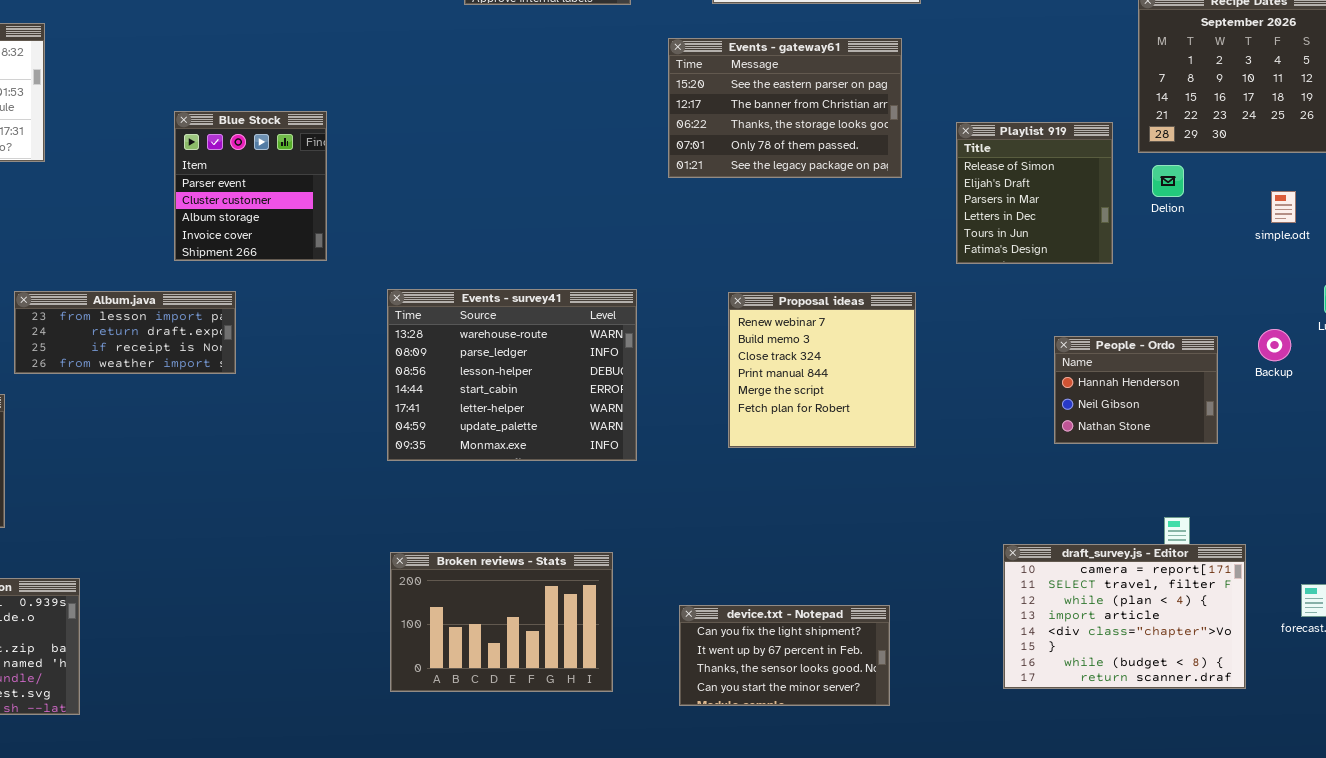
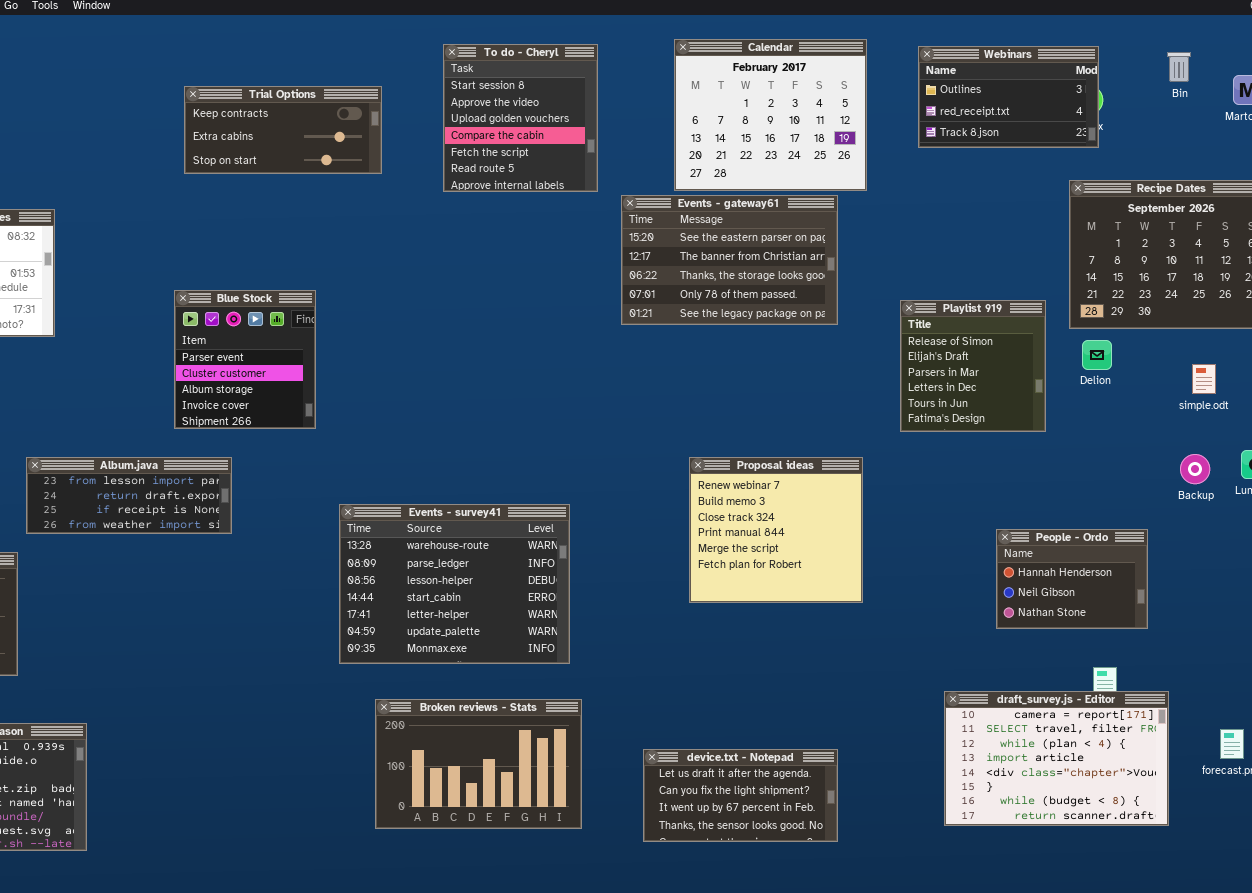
Events - gateway61: [668,38,902,178] -> [621,195,838,325], moved
Events - survey41: [387,289,637,461] -> [339,504,570,664], moved
Backup: [1258,329,1291,361] -> [1180,454,1210,484], moved
People - Ordo: [1054,336,1218,444] -> [996,529,1148,629], moved
device.txt - Notepad: [679,605,890,706] -> [643,749,838,842], scrolled up 1 row

